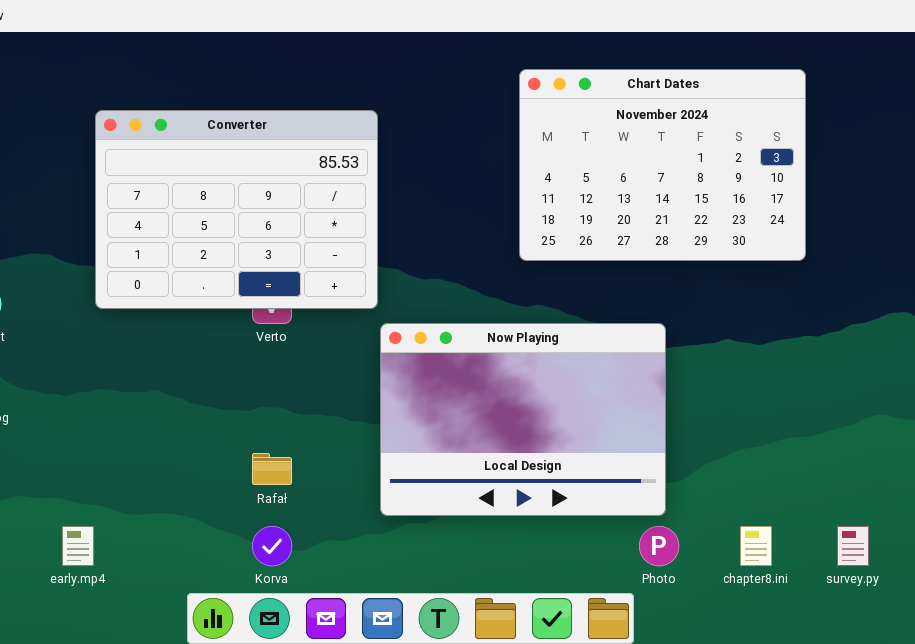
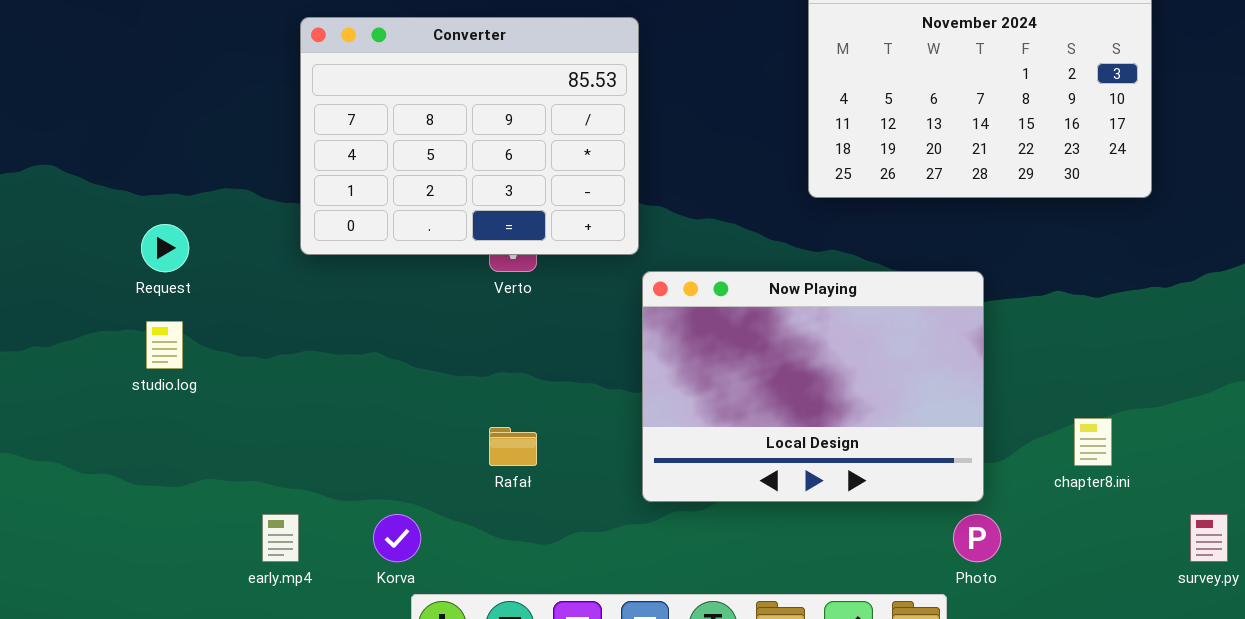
Korva: [252,526,292,566] -> [373,514,421,562], moved
chapter8.ini: [740,526,772,566] -> [1074,418,1112,466], moved

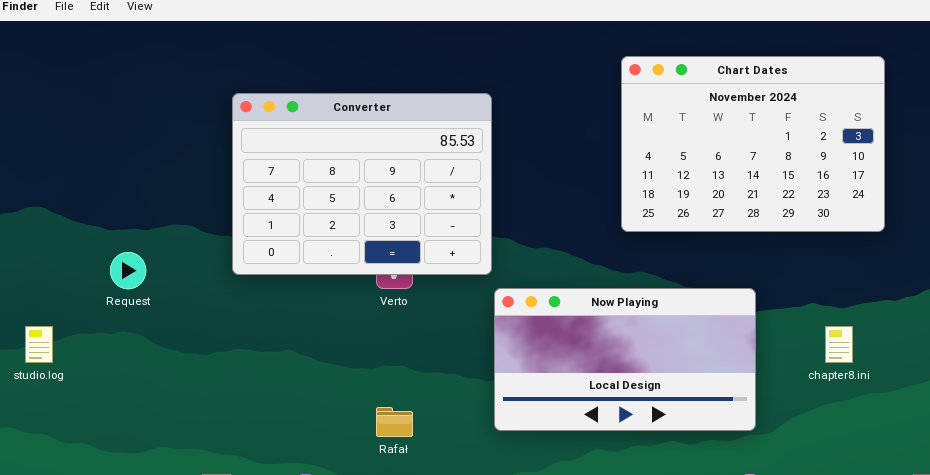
Now Playing: [642,271,984,502] -> [494,288,756,431], resized
studio.log: [146,321,183,369] -> [25,326,53,363], moved
chapter8.ini: [1074,418,1112,466] -> [825,326,853,363], moved

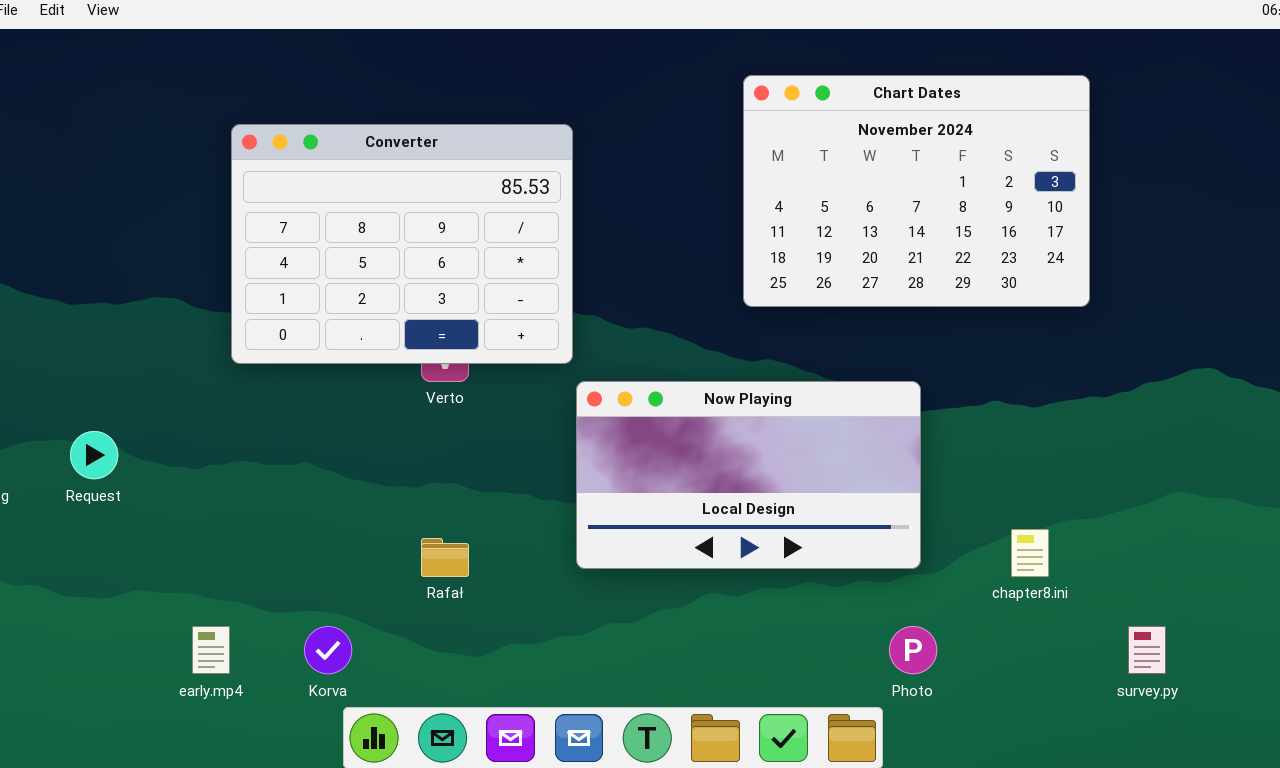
Request: [110,252,146,289] -> [70,431,118,479], moved
chapter8.ini: [825,326,853,363] -> [1011,529,1049,577], moved

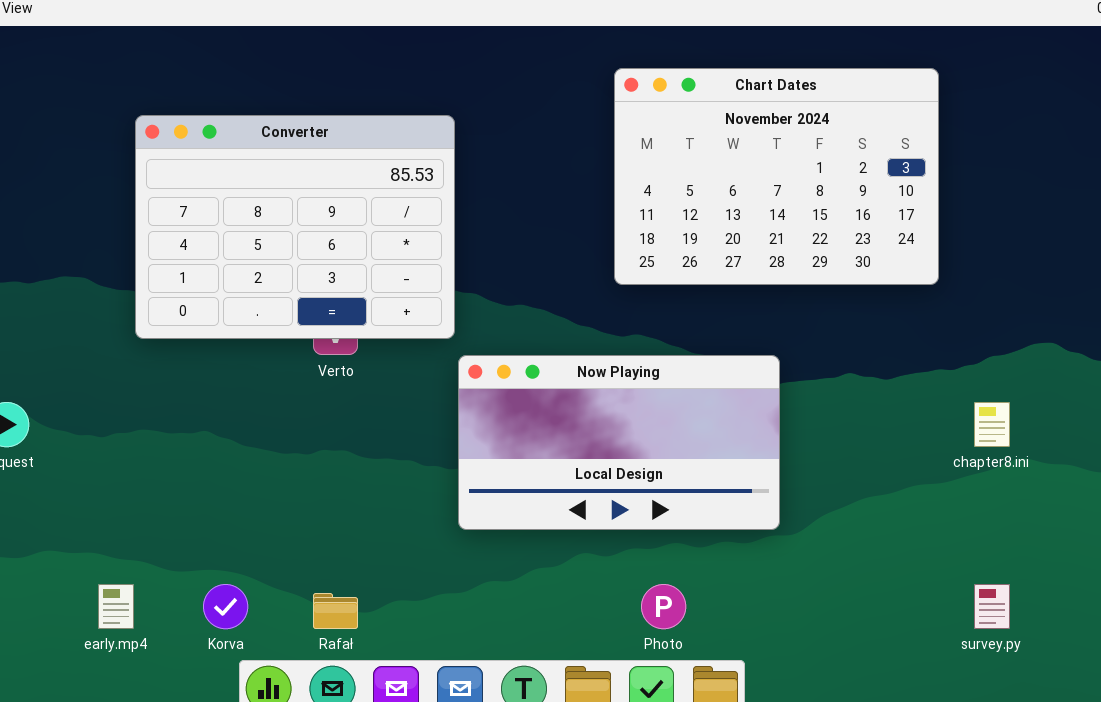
chapter8.ini: [1011,529,1049,577] -> [974,402,1010,447], moved
Rafał: [421,538,469,577] -> [313,593,358,629], moved
Photo: [889,626,937,674] -> [641,584,686,629], moved

